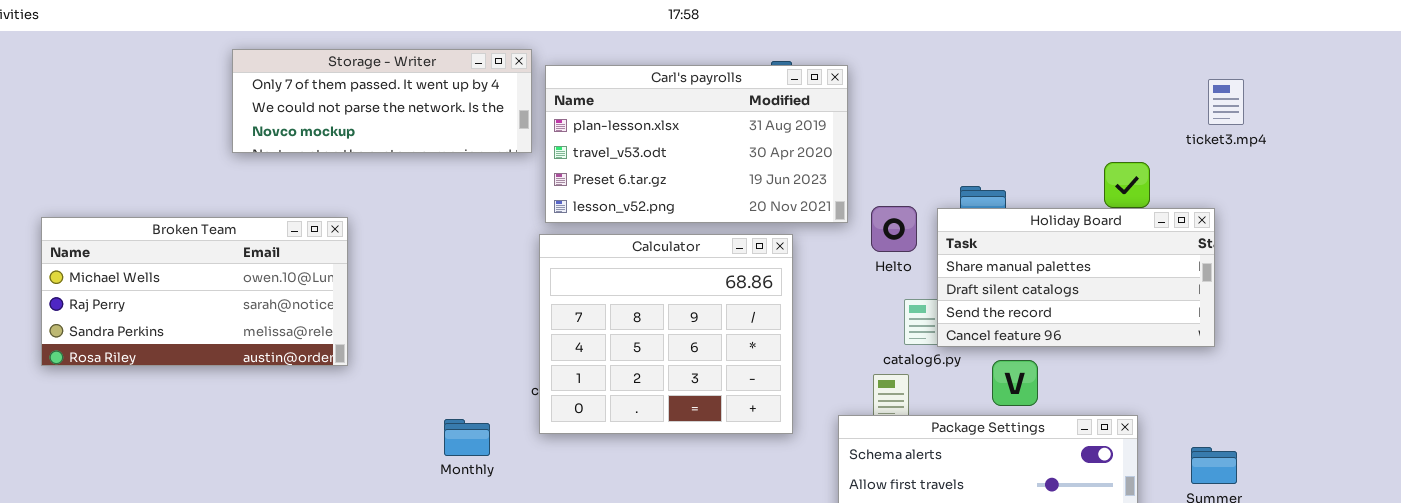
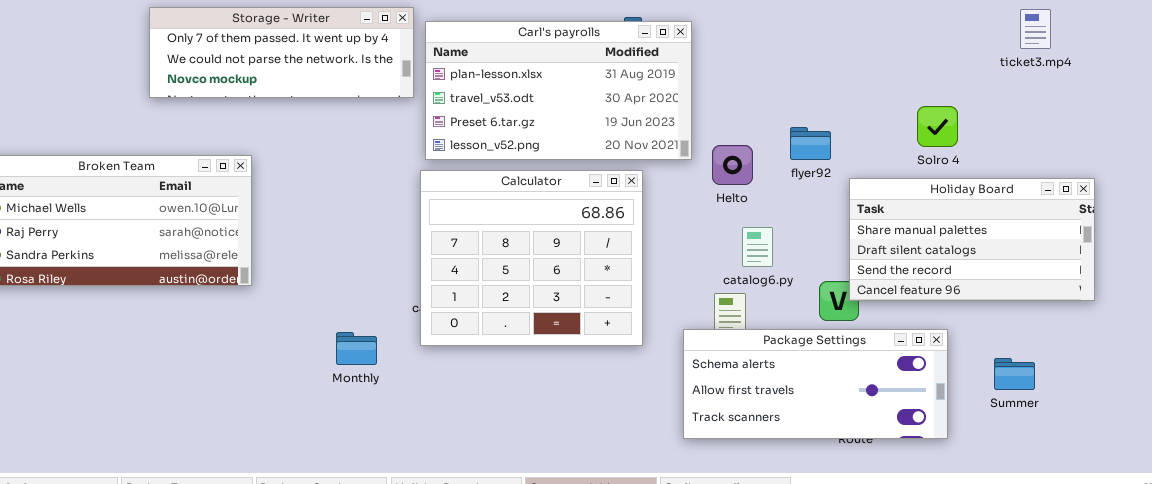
ticket3.mp4: [1208,79,1244,125] -> [1020,9,1051,49], moved
Holiday Board: [937,208,1215,347] -> [849,178,1095,301], moved

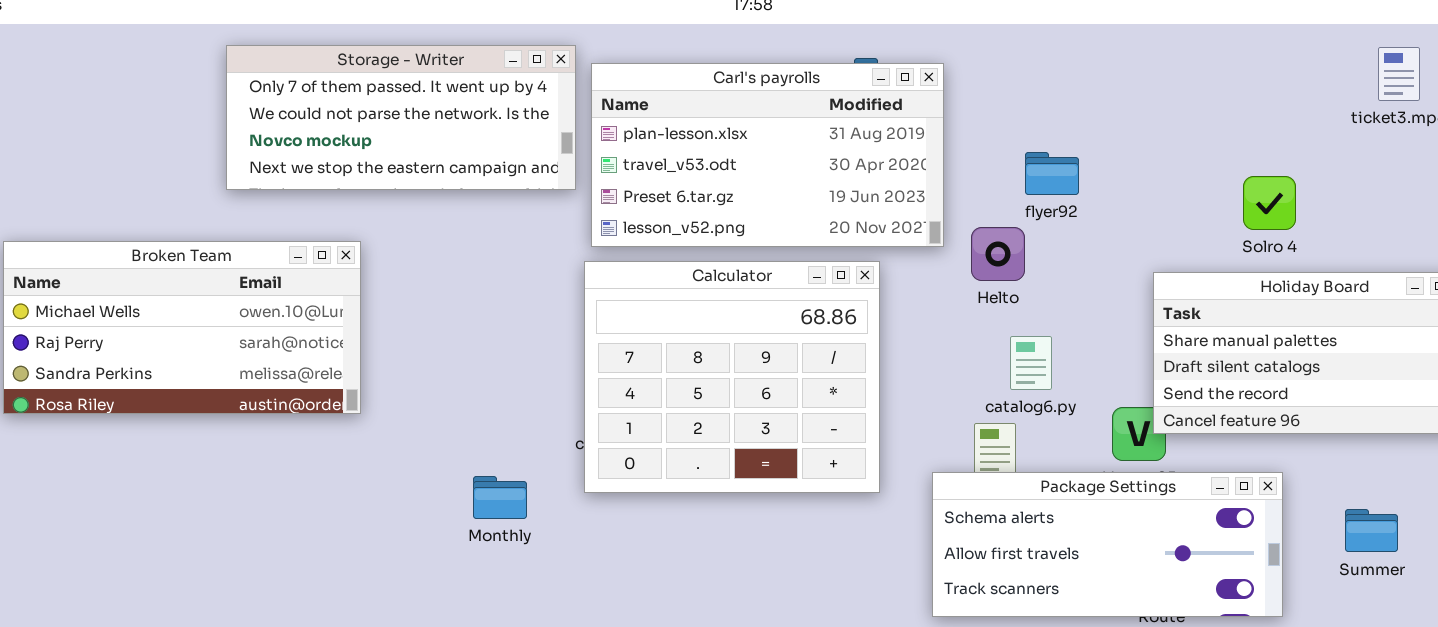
Storage - Writer: [149,7,414,98] -> [226,45,576,190], resized
flyer92: [790,127,831,160] -> [1025,152,1079,195], moved

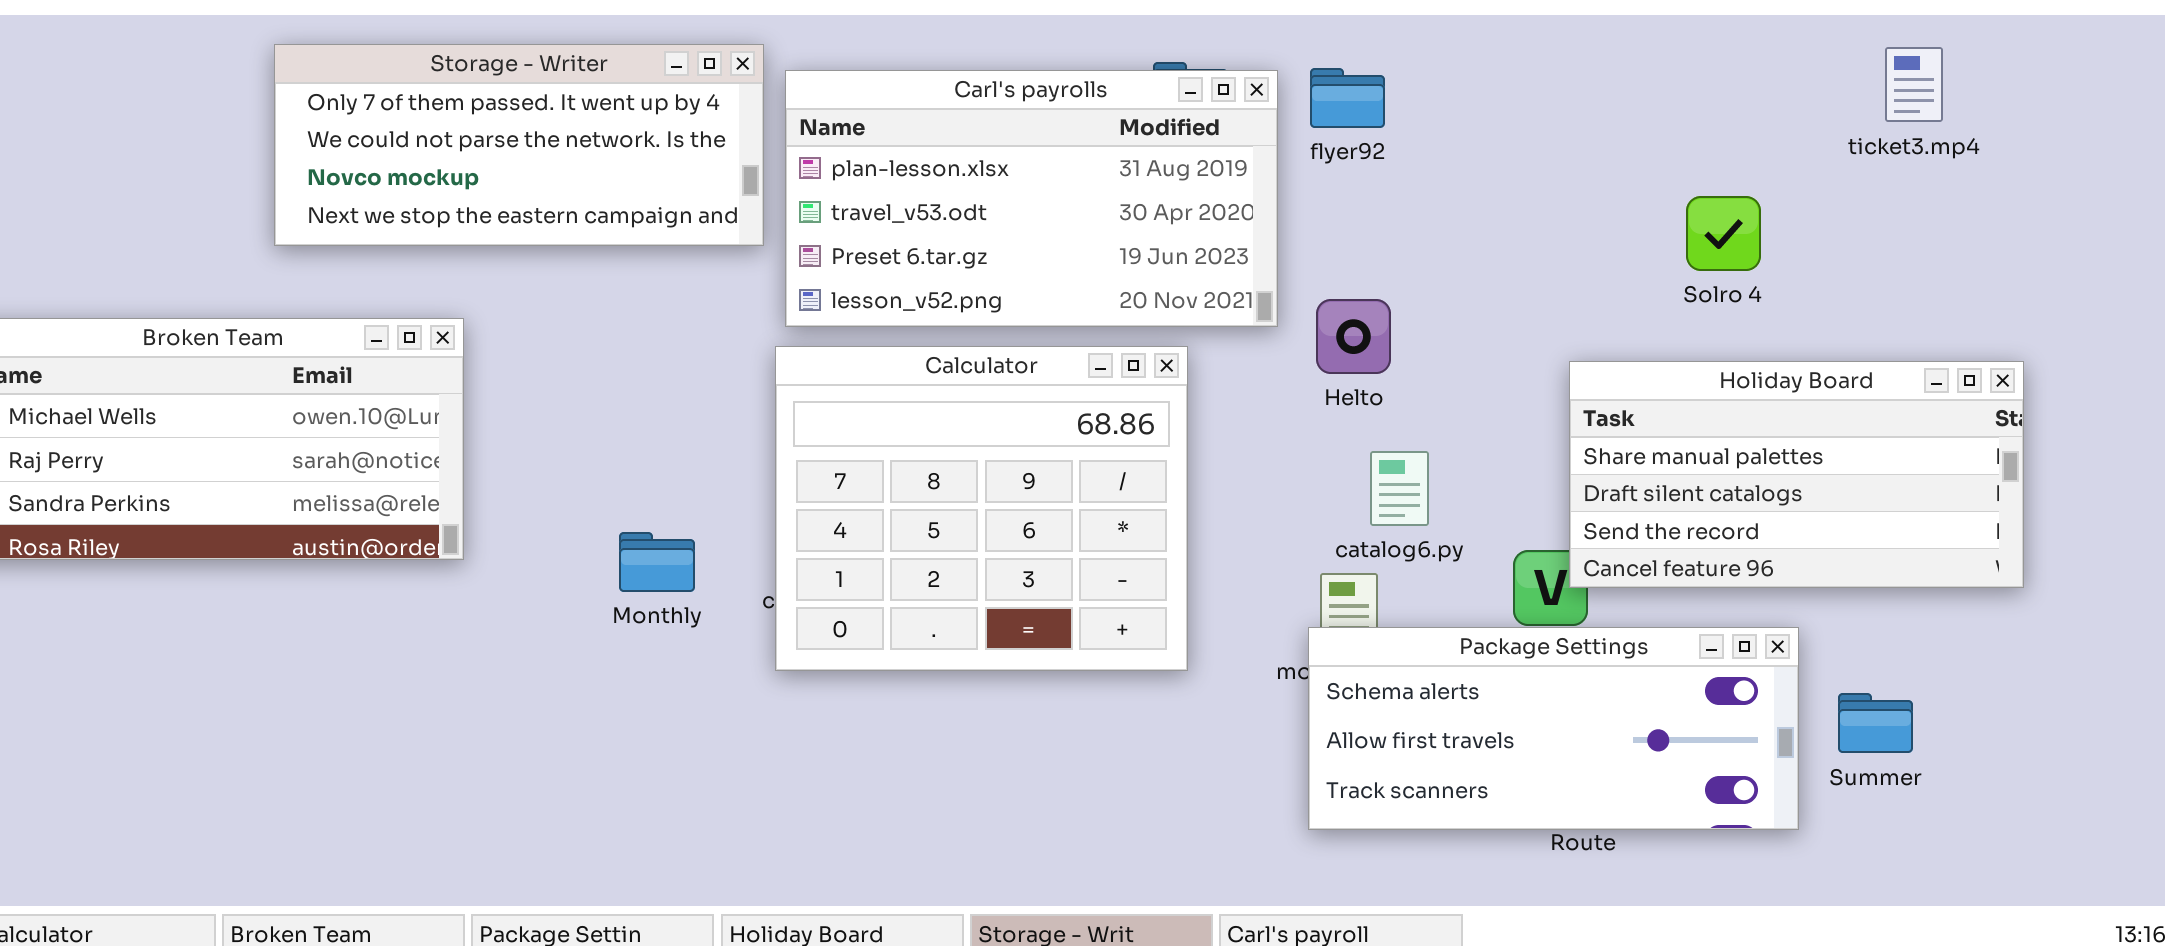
flyer92: [1025,152,1079,195] -> [1310,68,1385,128], moved
Solro 4: [1243,176,1296,230] -> [1686,196,1761,271], moved
Package Settings: [932,472,1283,617] -> [1308,627,1799,830], moved
Monthly: [473,476,527,519] -> [619,532,695,592], moved

